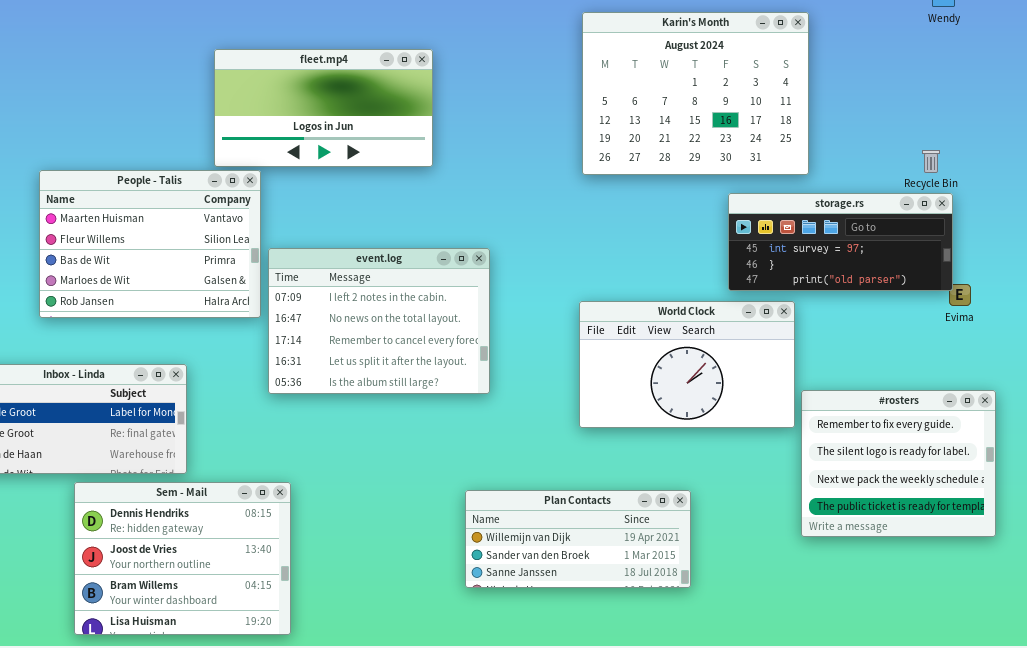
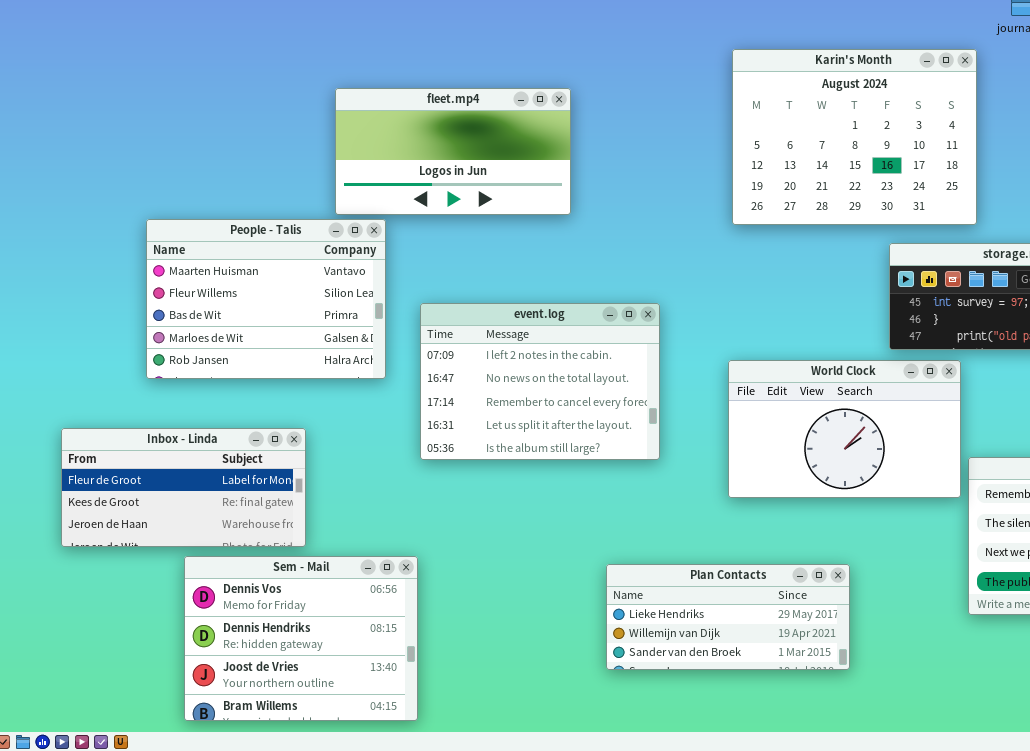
event.log: [268,248,490,394] -> [420,303,660,460], moved
Sem - Mail: [74,482,291,635] -> [184,556,418,721], scrolled up 1 row
Plan Contacts: [465,490,691,588] -> [606,564,850,670], scrolled up 1 row

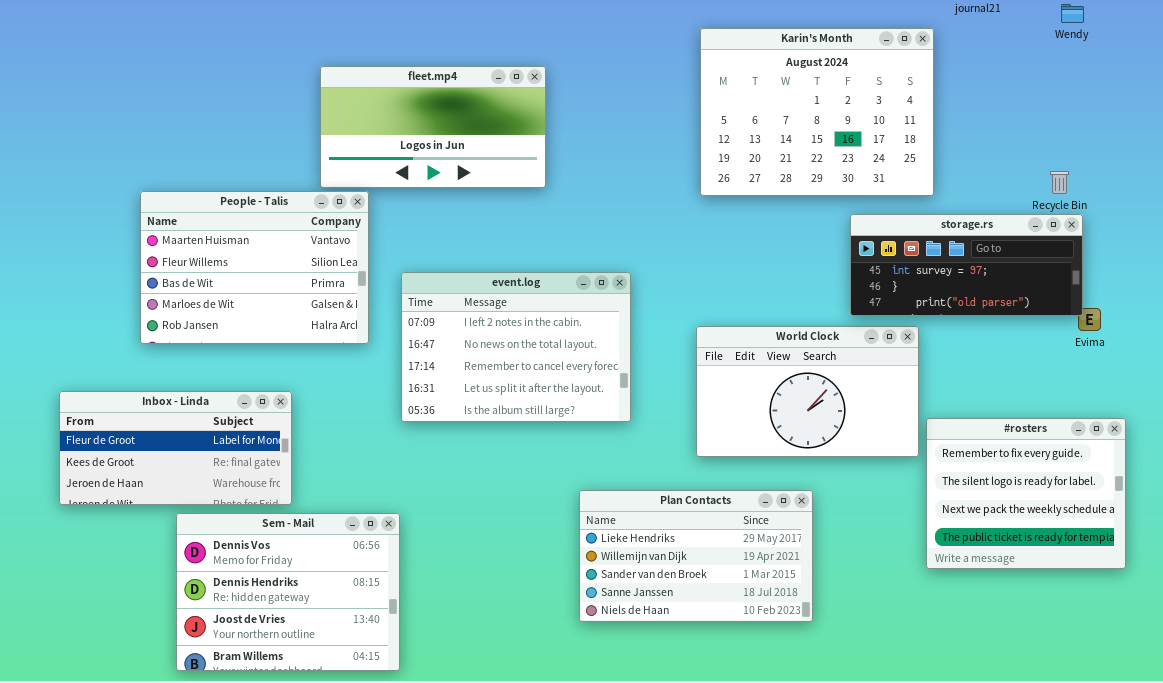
Plan Contacts: [606,564,850,670] -> [579,490,813,622], resized

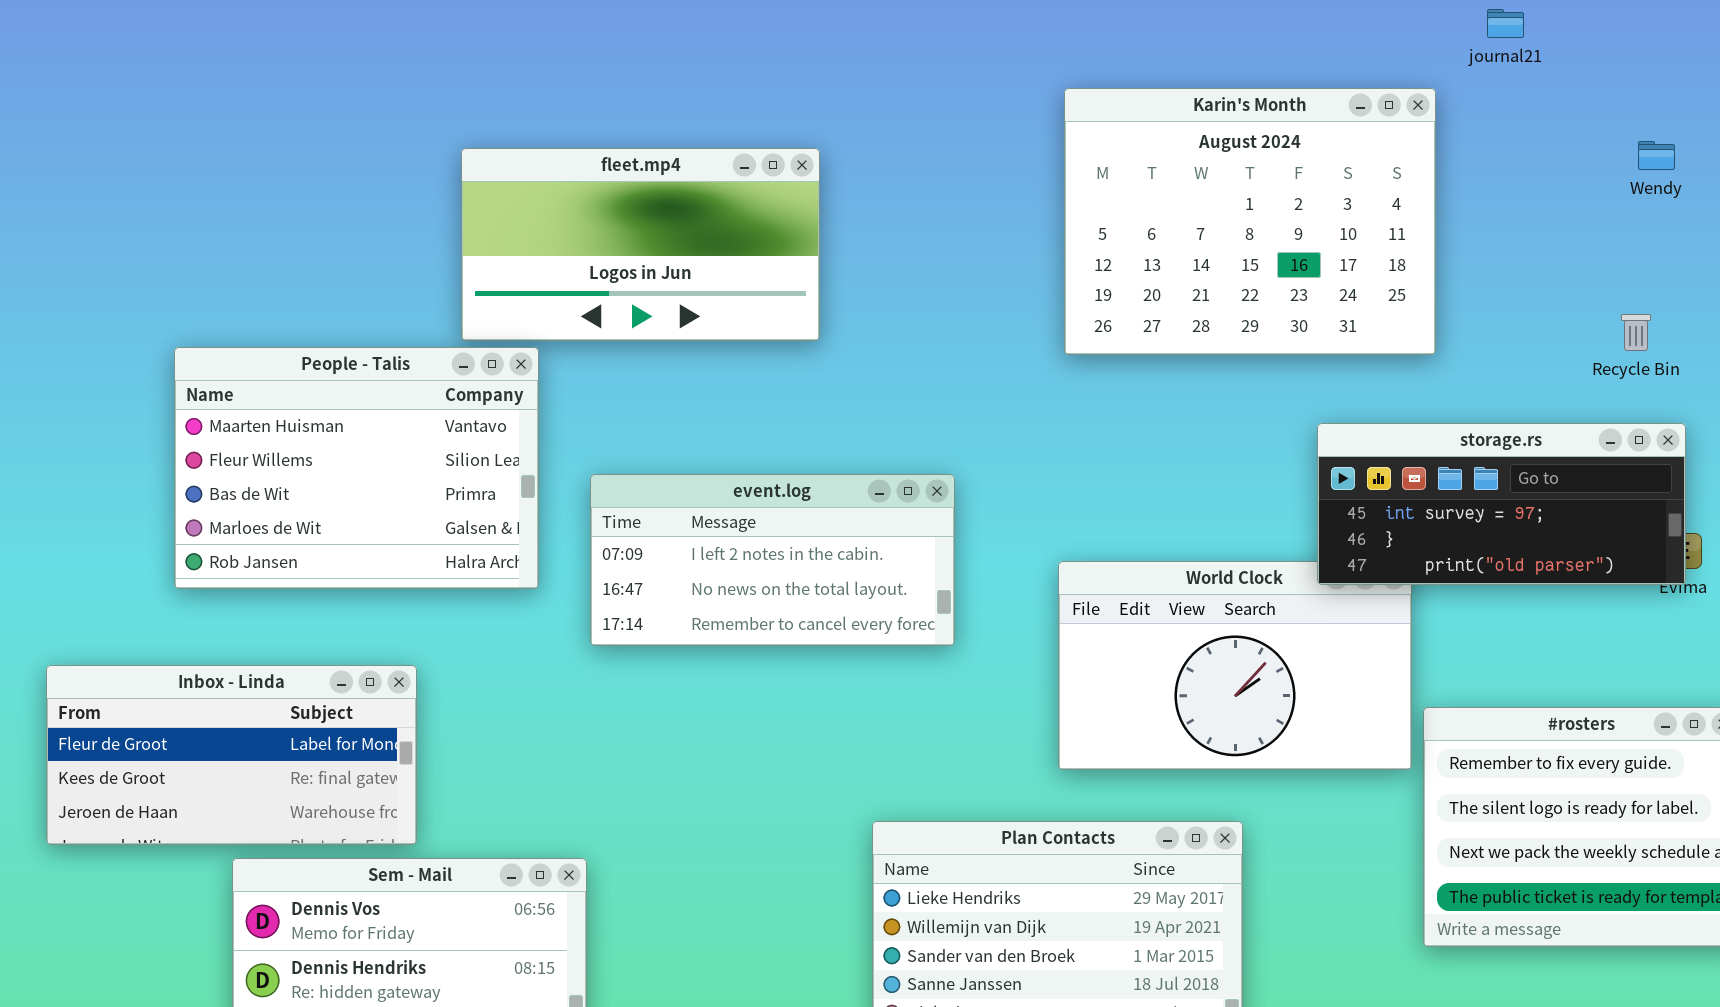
Wendy: [1061,4,1084,23] -> [1638,141,1675,170], moved
storage.rs: [850,214,1083,316] -> [1317,423,1686,585], moved
event.log: [401,272,631,422] -> [590,474,955,646], resized

